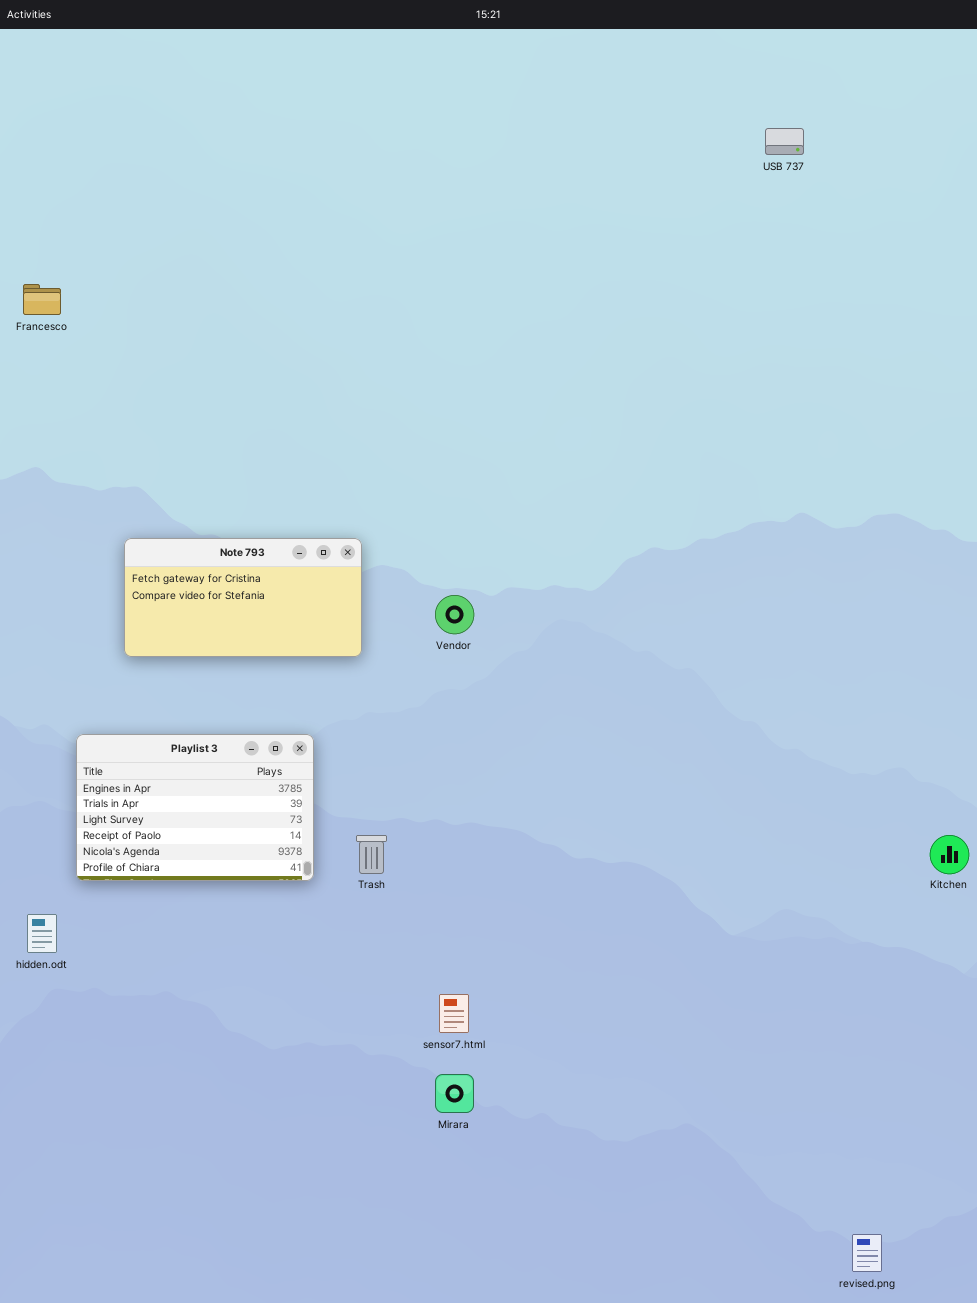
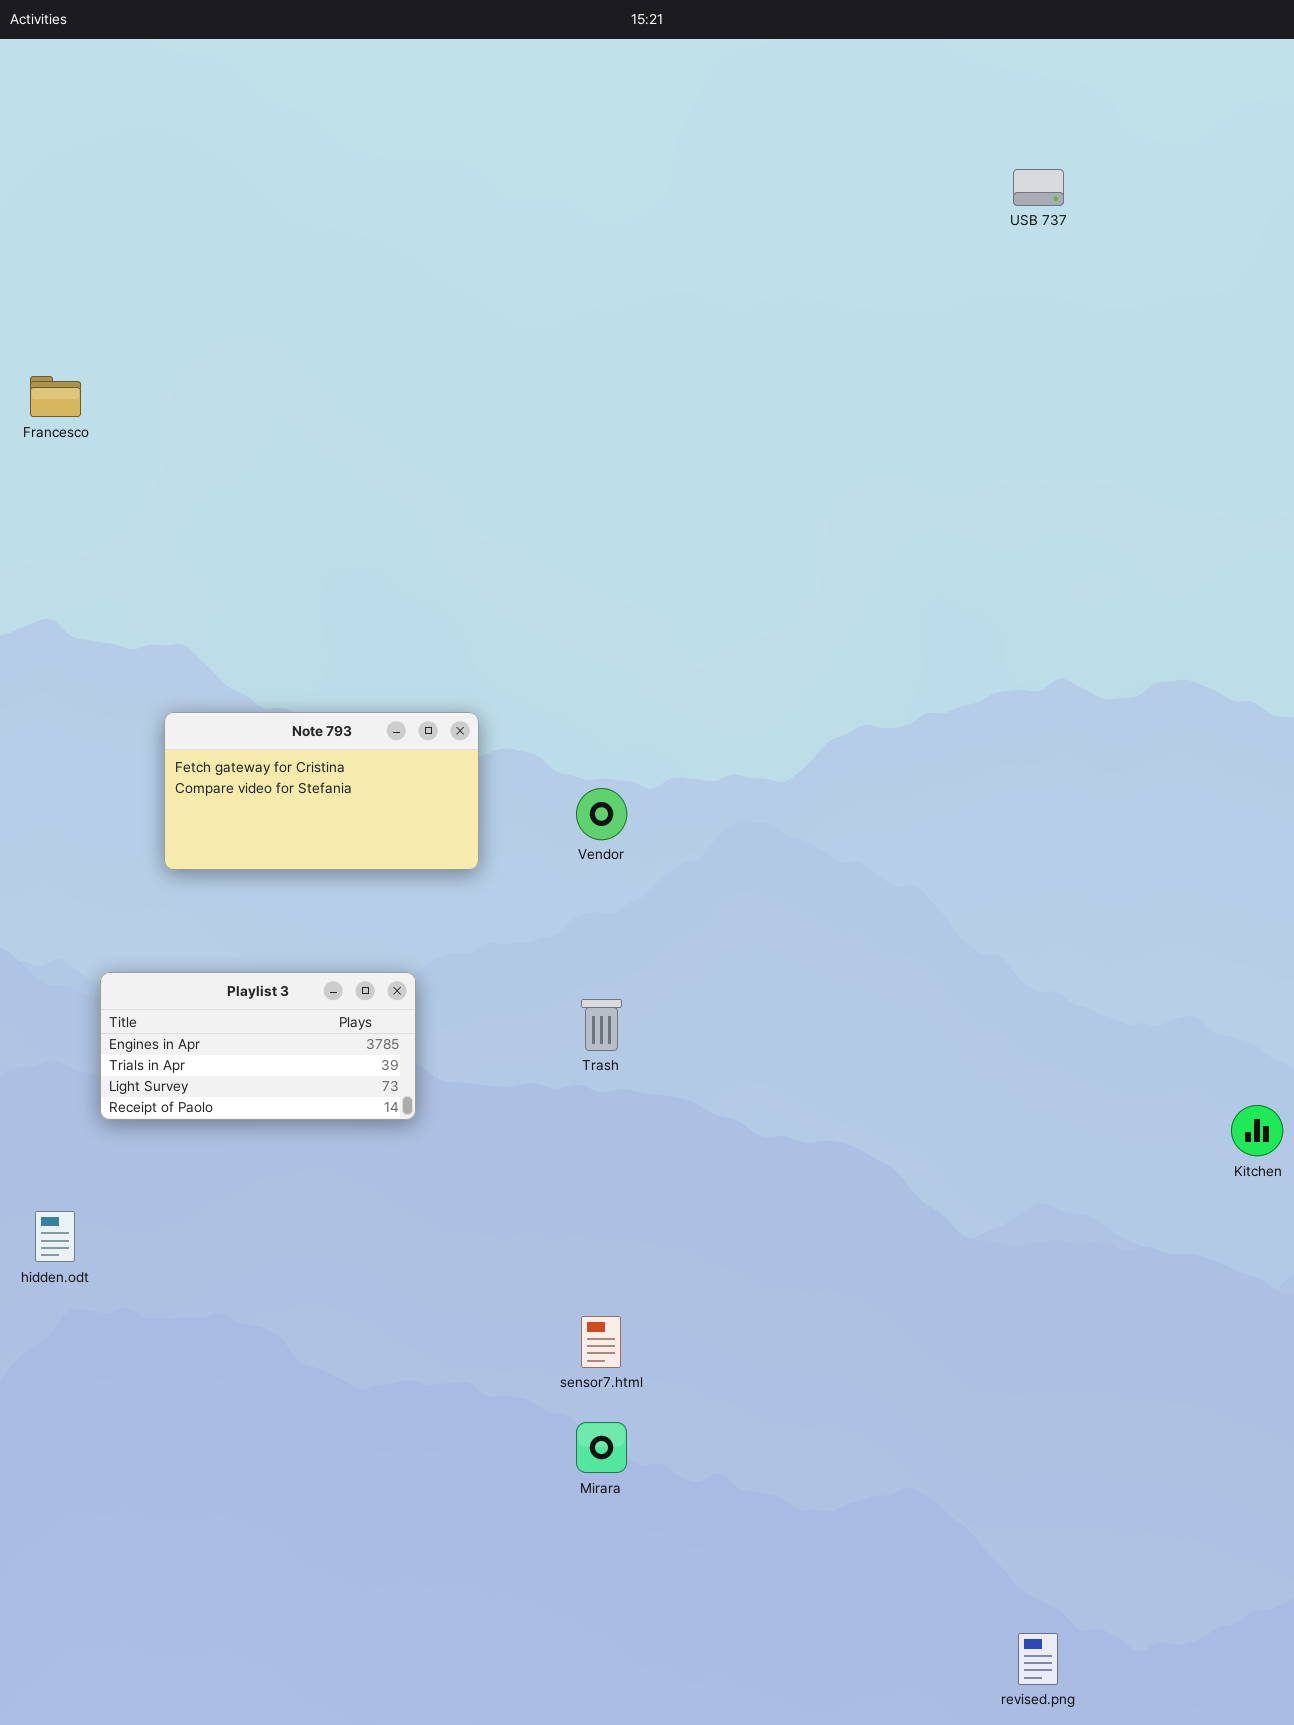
Playlist 3: [76,734,314,881] -> [100,972,416,1120], resized
Trash: [356,835,387,874] -> [581,999,622,1051], moved
revised.png: [852,1234,882,1272] -> [1018,1633,1058,1685], moved

